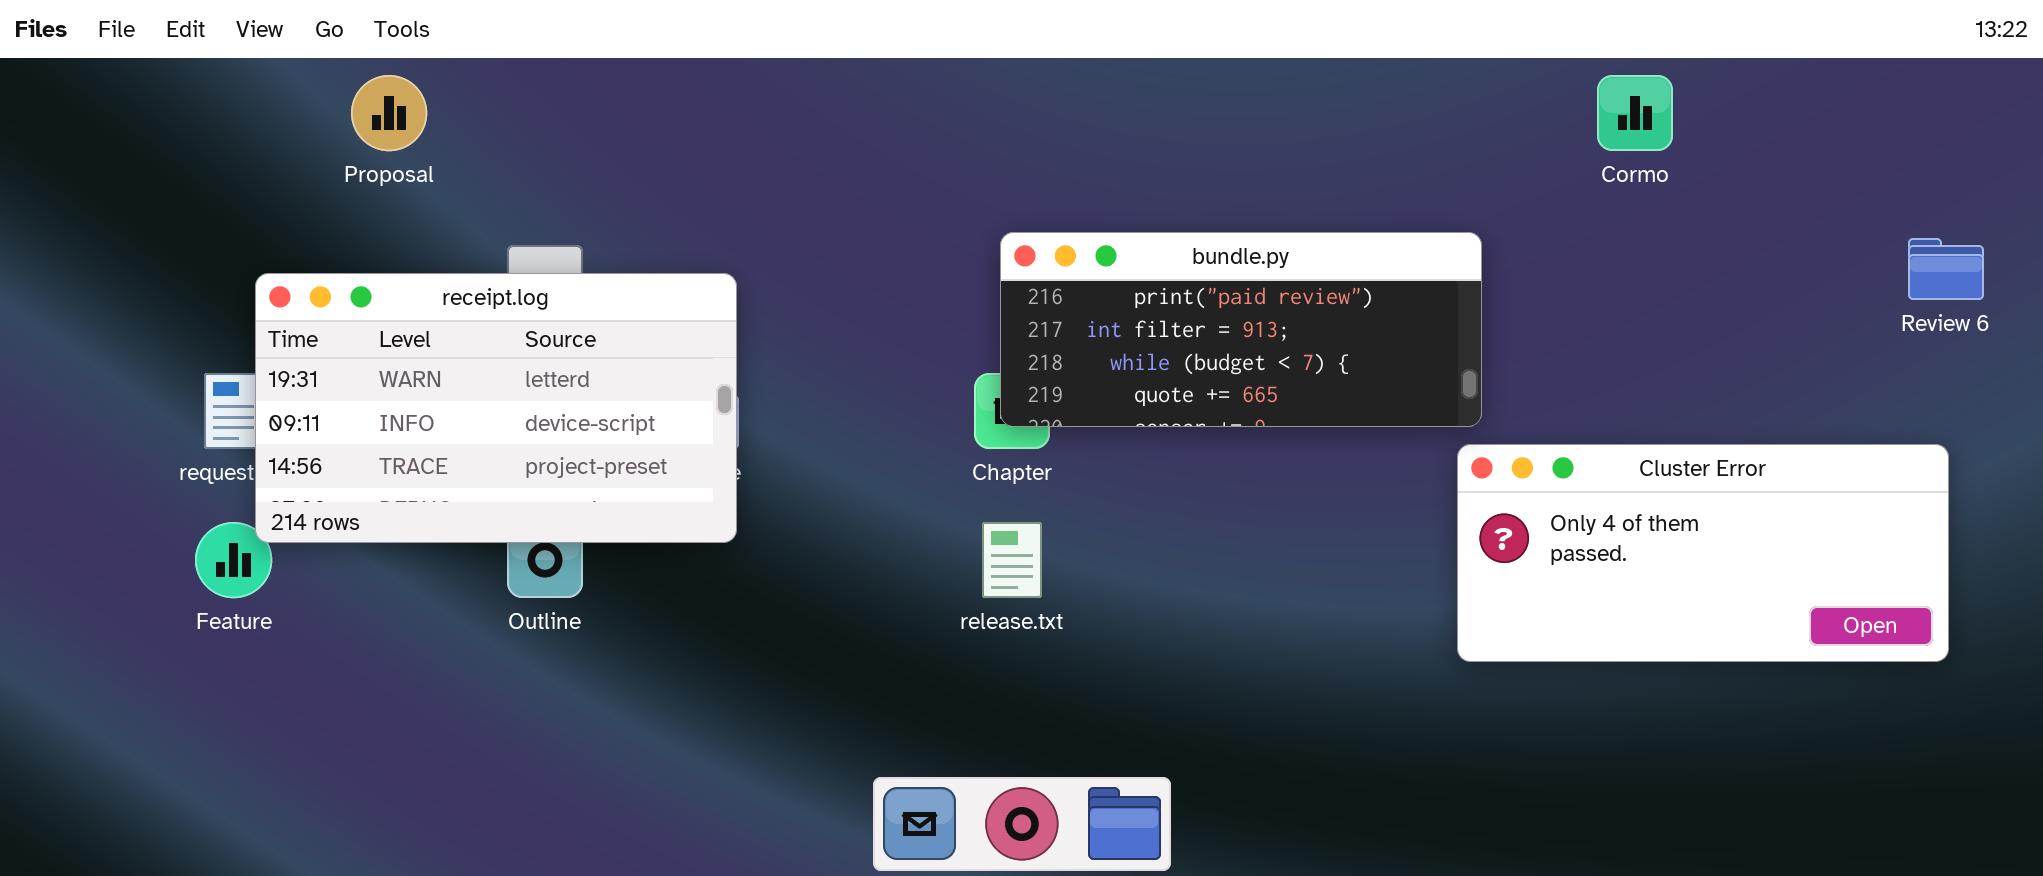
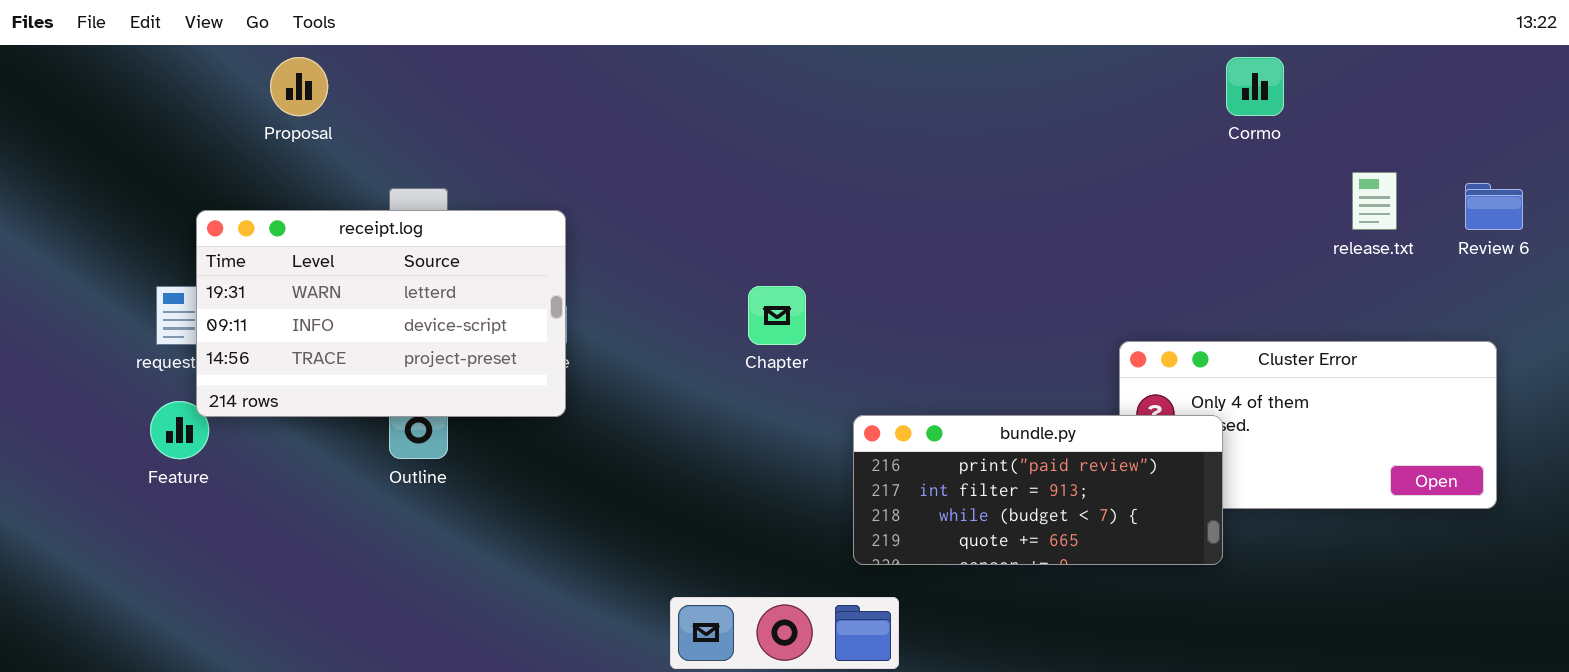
bundle.py: [1000,232,1482,427] -> [853,415,1223,565], moved
release.txt: [982,522,1042,598] -> [1352,172,1397,230], moved

